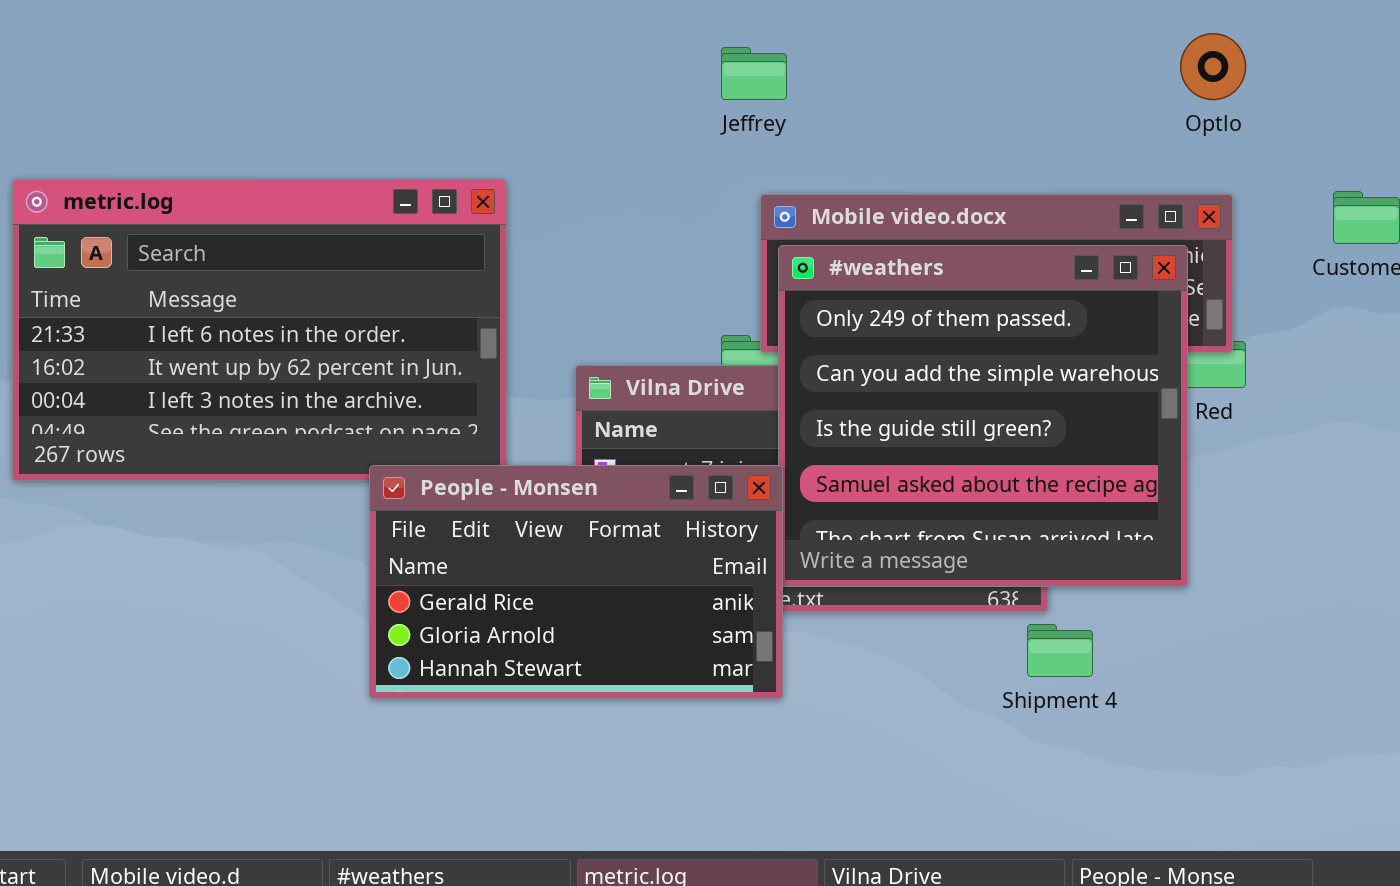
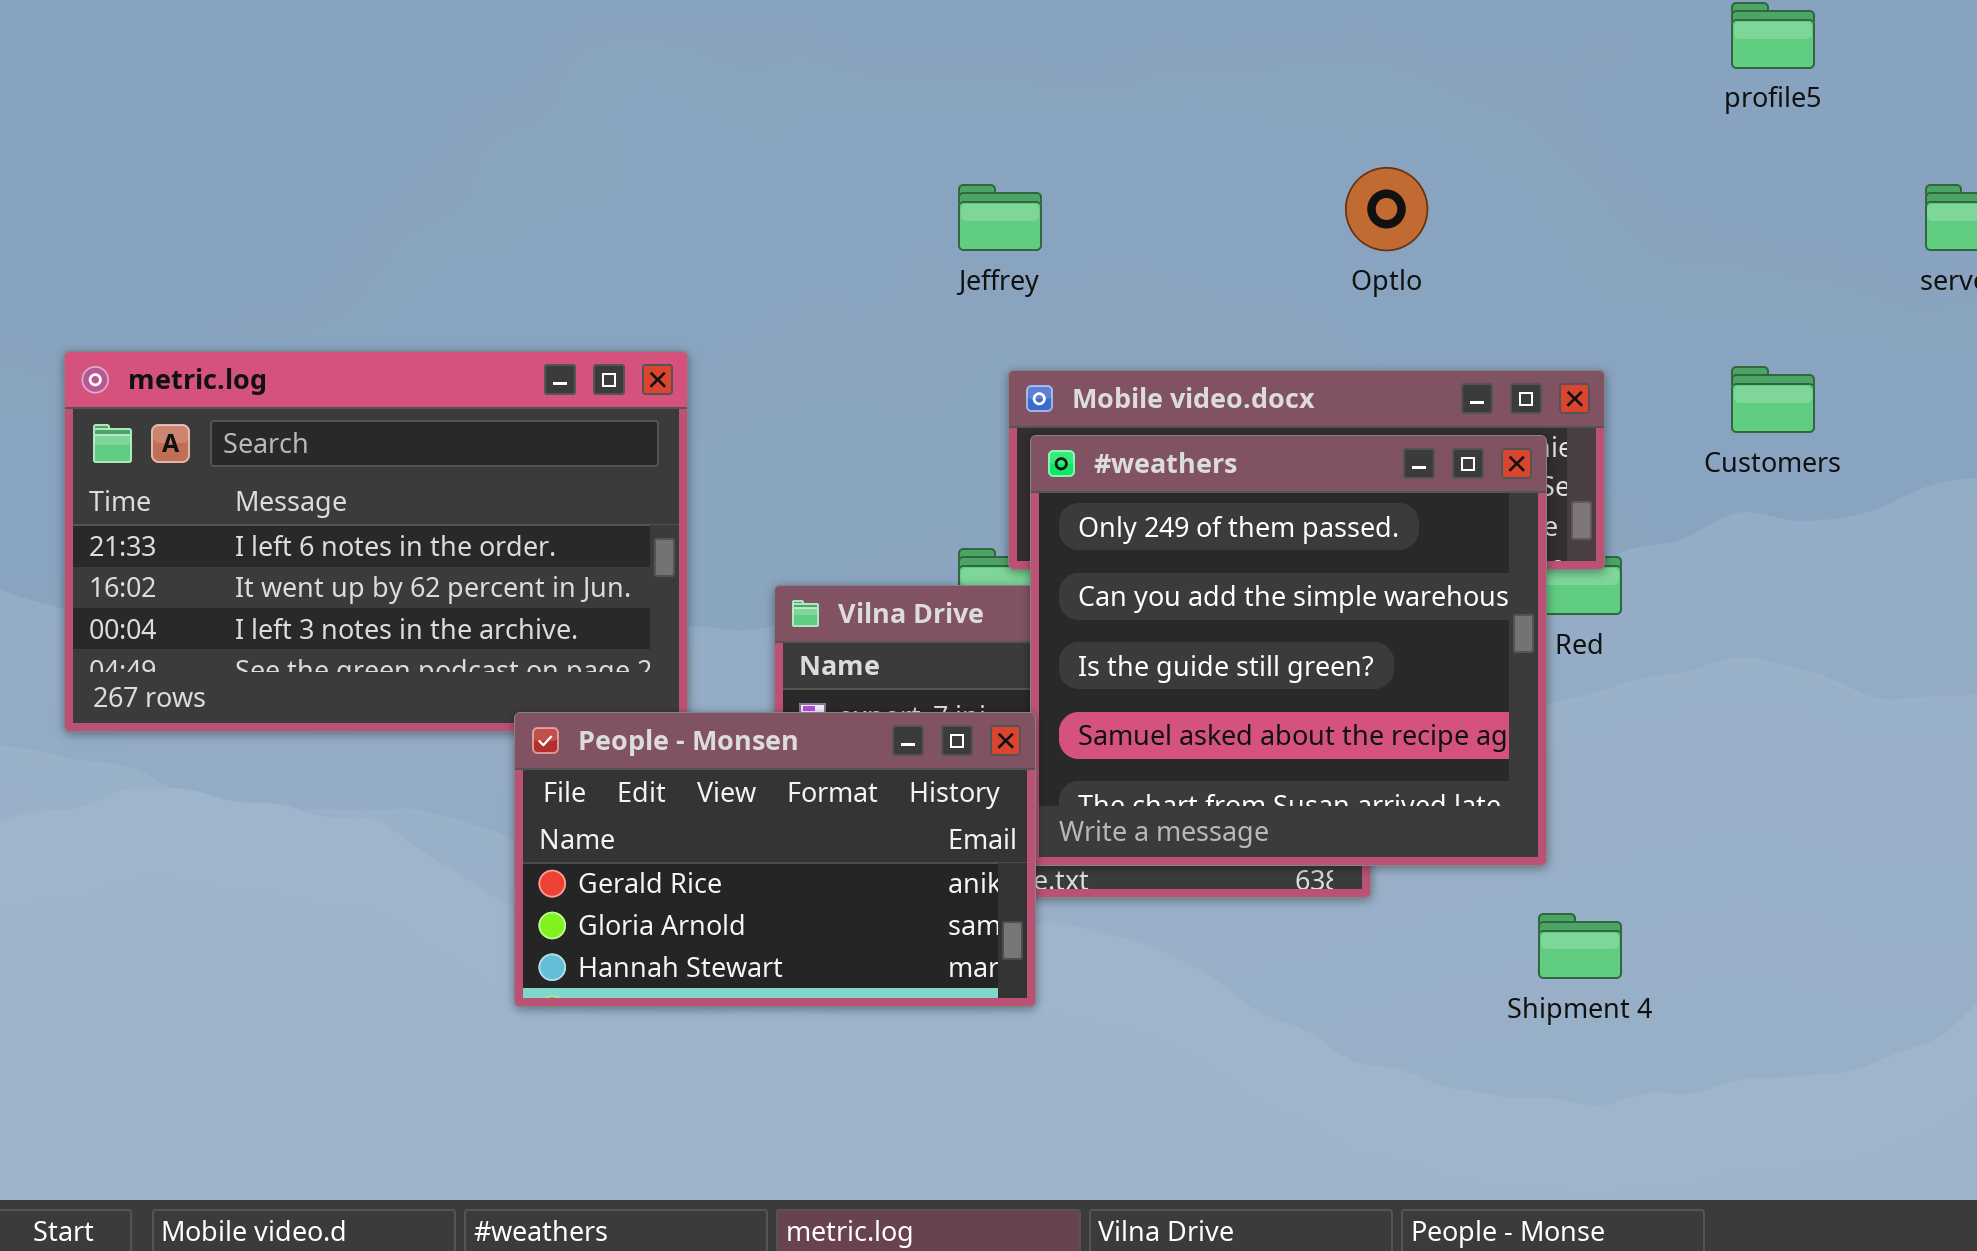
Optlo: [1180,33,1246,100] -> [1345,167,1428,251], moved
Shipment 4: [1027,624,1093,677] -> [1538,913,1622,979], moved

